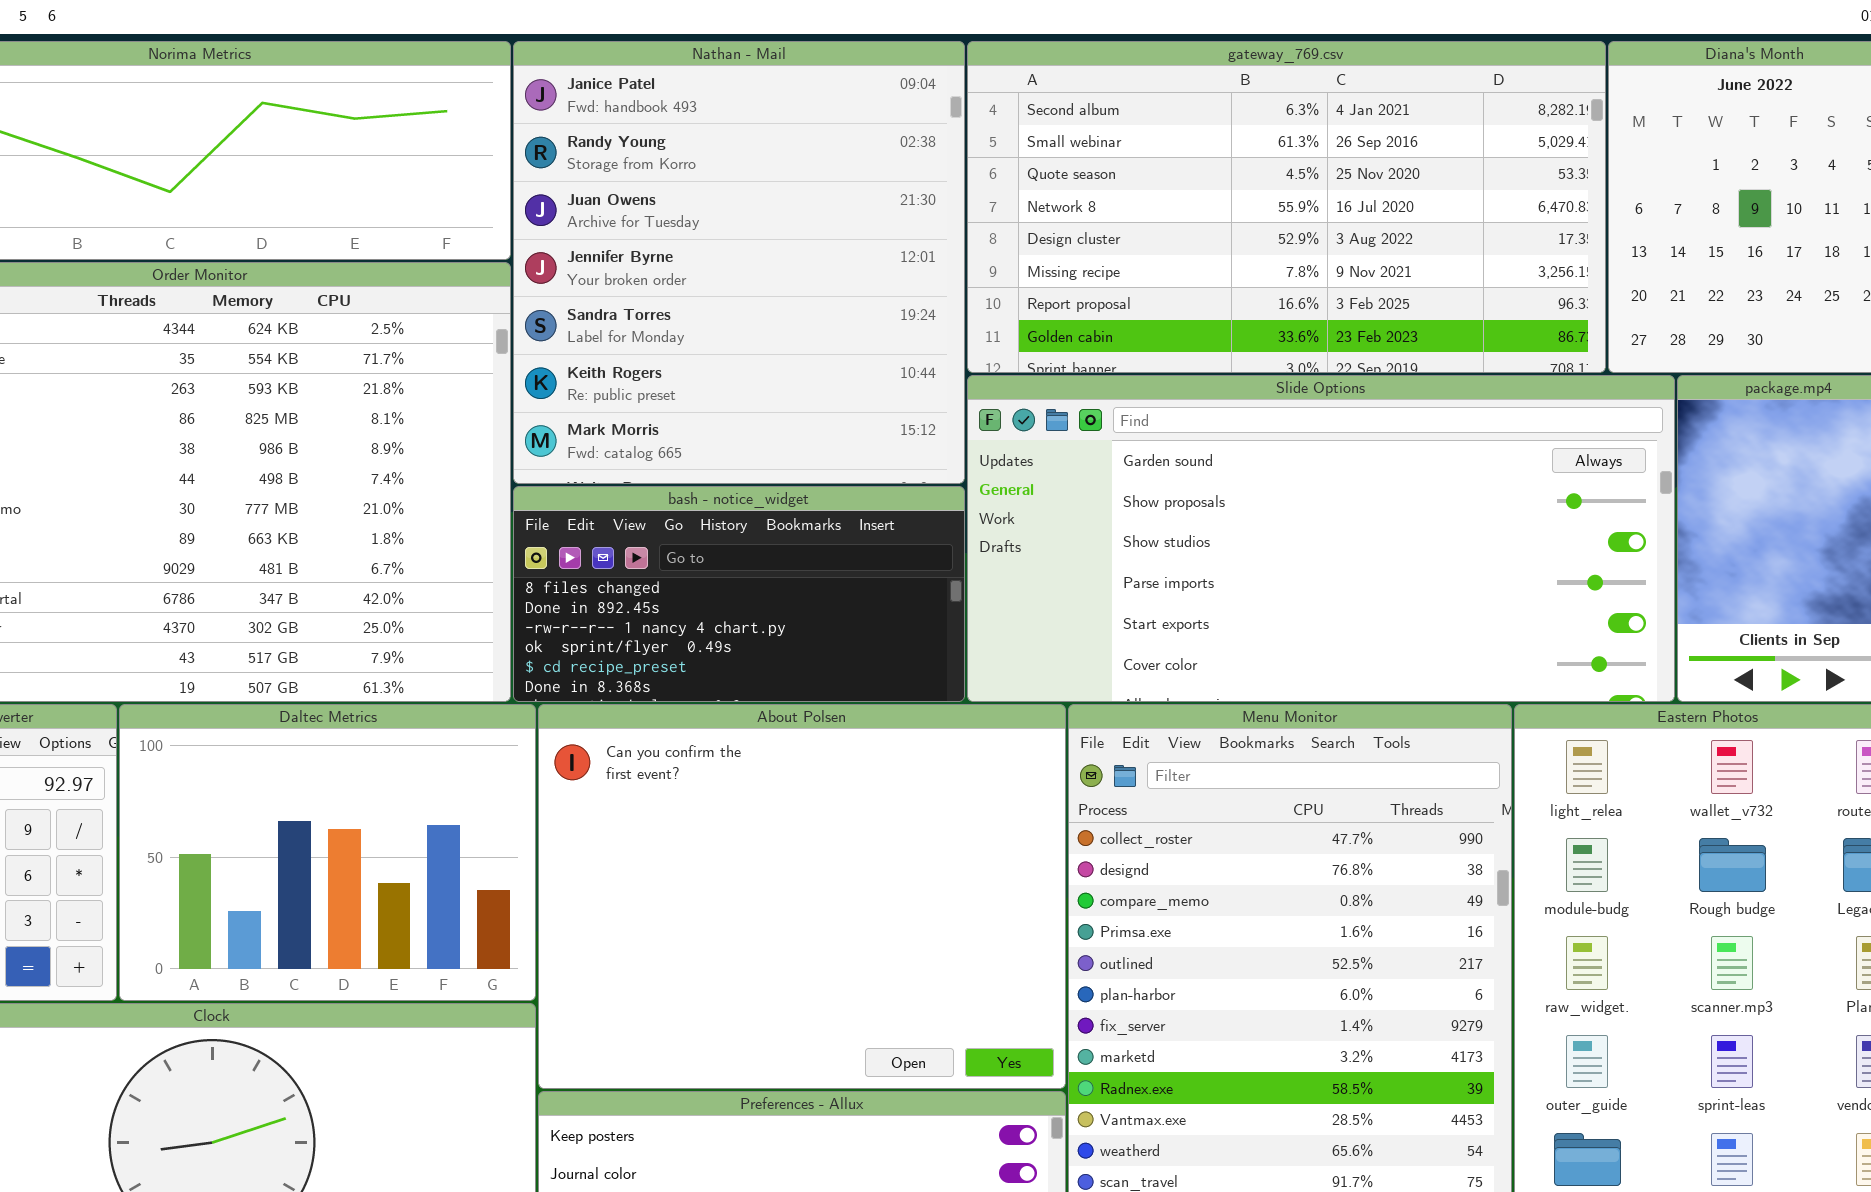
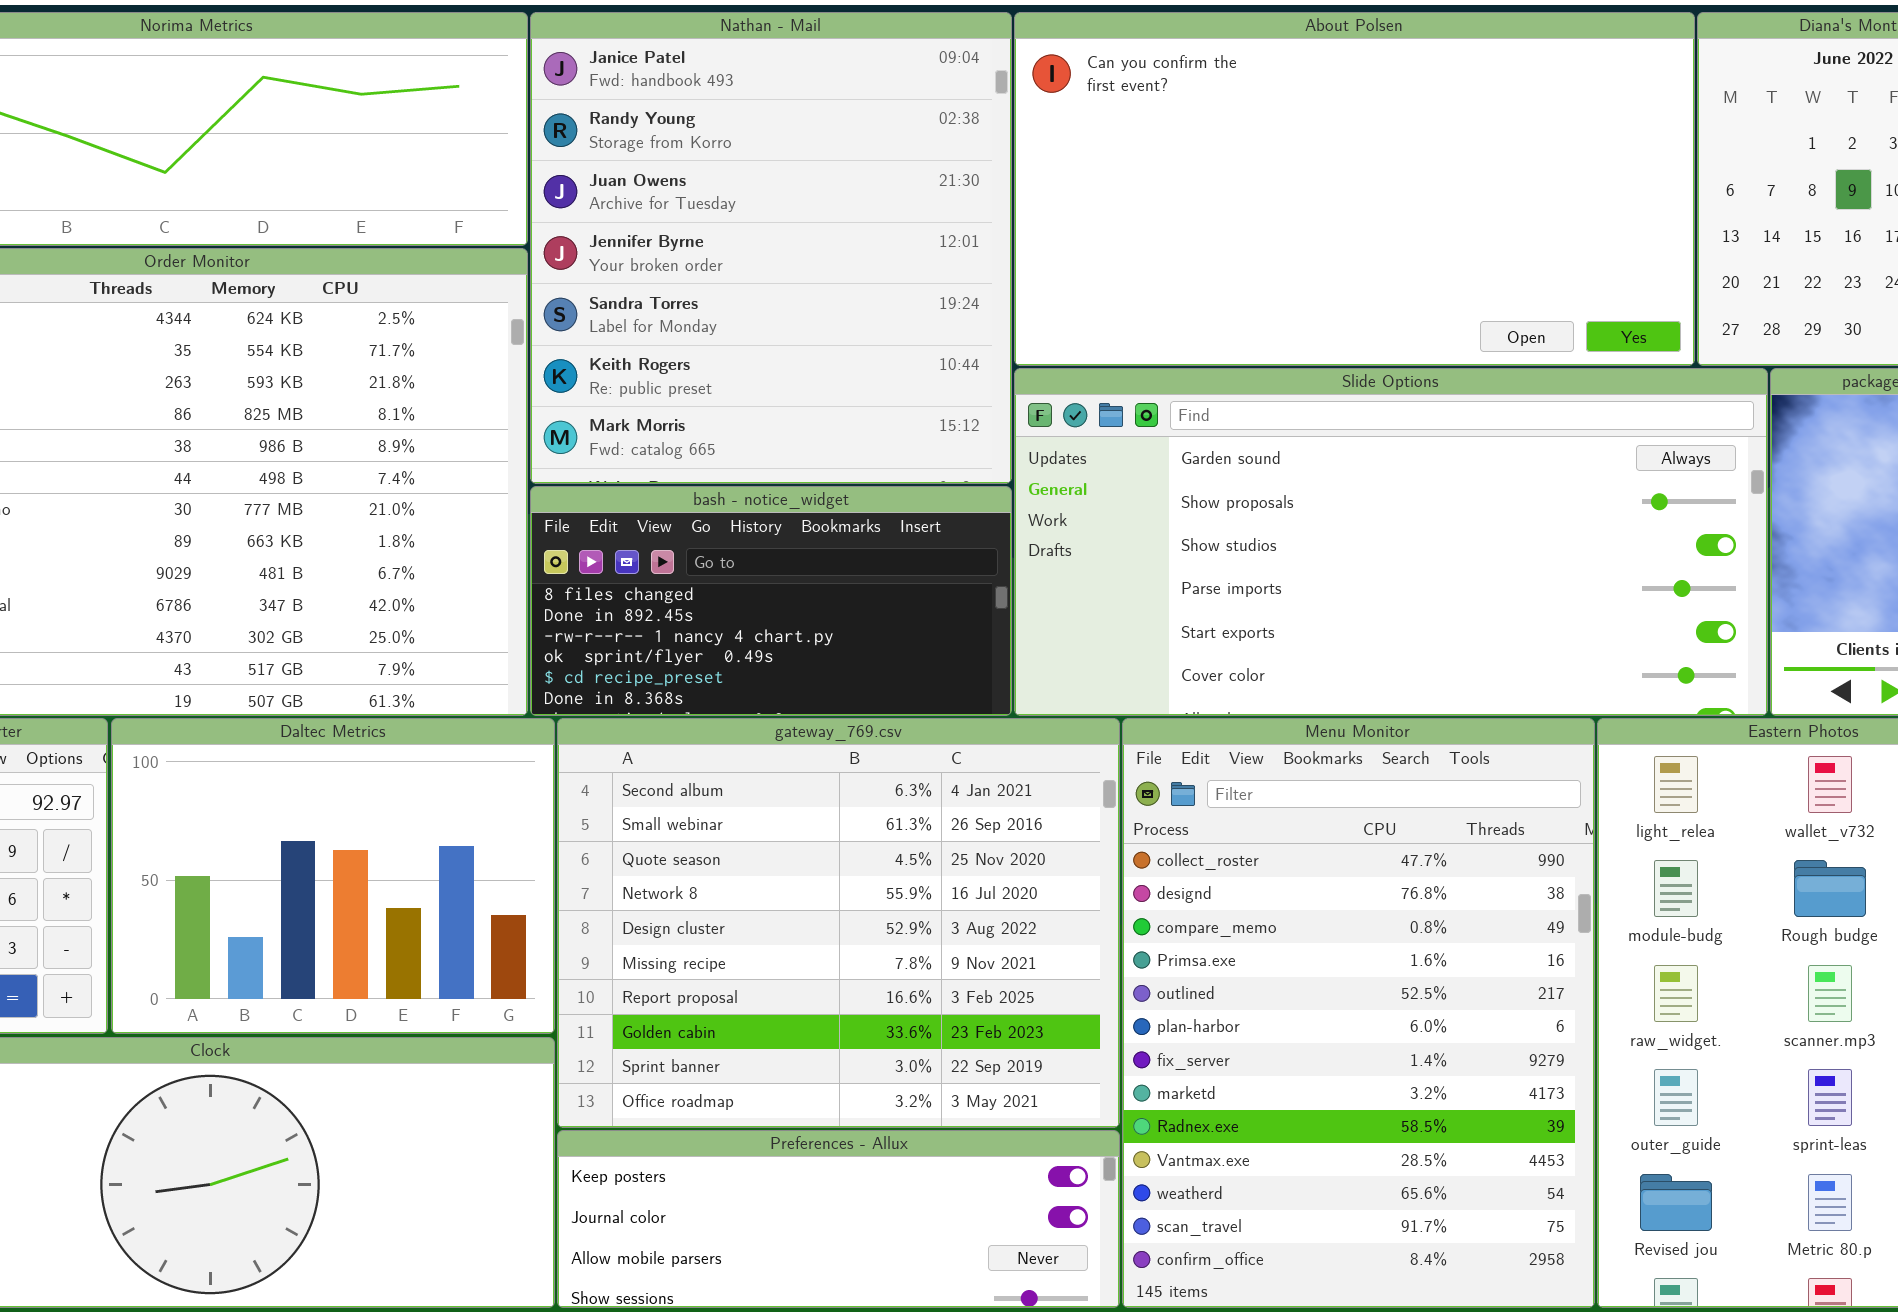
gateway_769.csv: [967,41,1606,373] -> [557,718,1120,1128], moved, resized
About Polsen: [538,704,1066,1089] -> [1014,12,1695,366], moved, resized

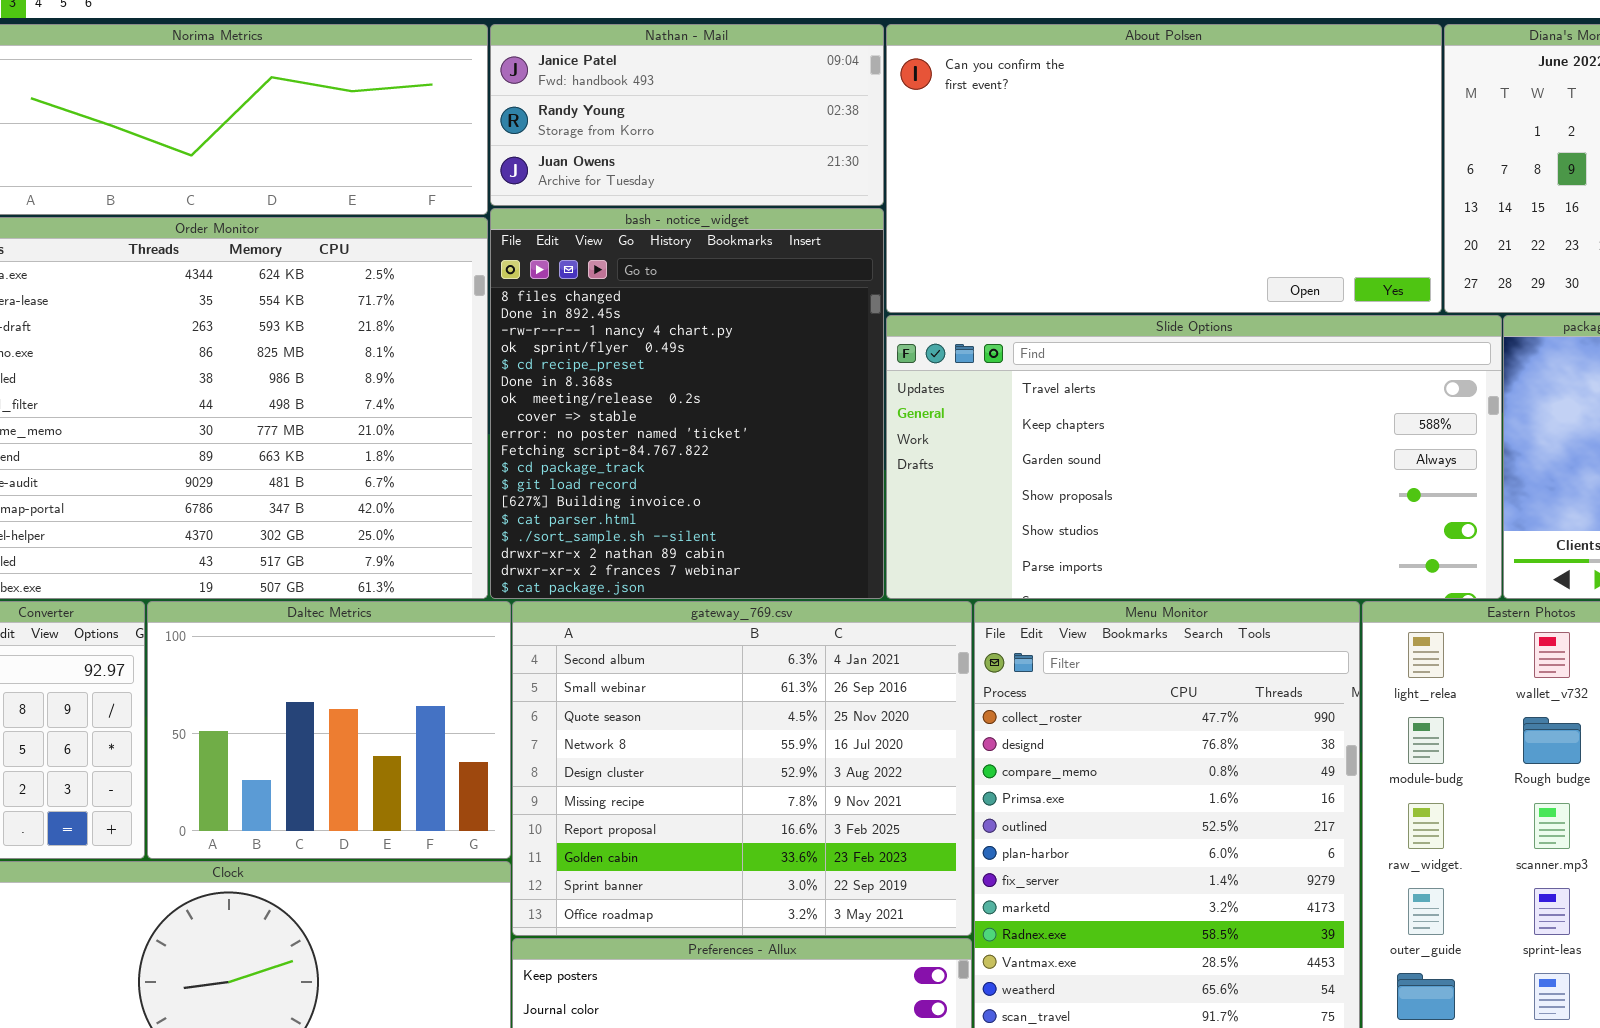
Nathan - Mail: [530,12,1012,484] -> [490,24,884,206], resized
Slide Options: [1014,368,1768,716] -> [886,315,1502,599], scrolled up 2 rows
bash - notice_widget: [530,486,1012,716] -> [490,208,884,599], resized

